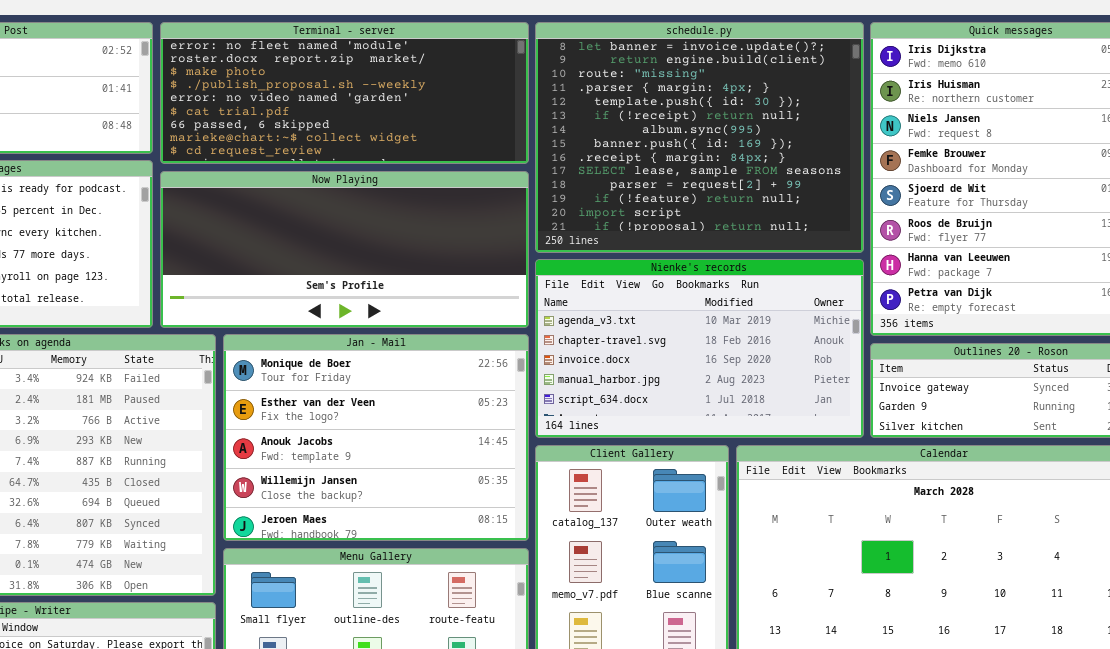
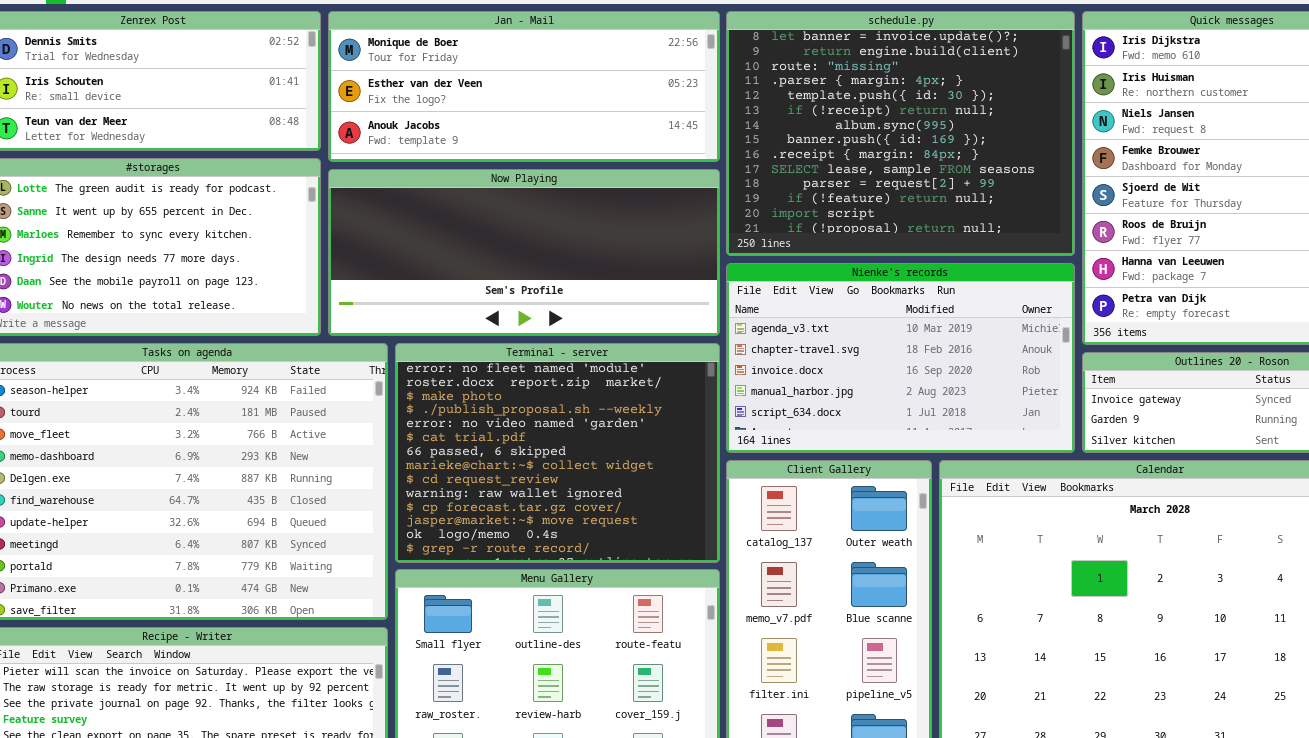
Terminal - server: [160,22,529,164] -> [395,343,720,563], moved, resized
Jan - Mail: [223,334,529,541] -> [328,11,720,162], moved, resized

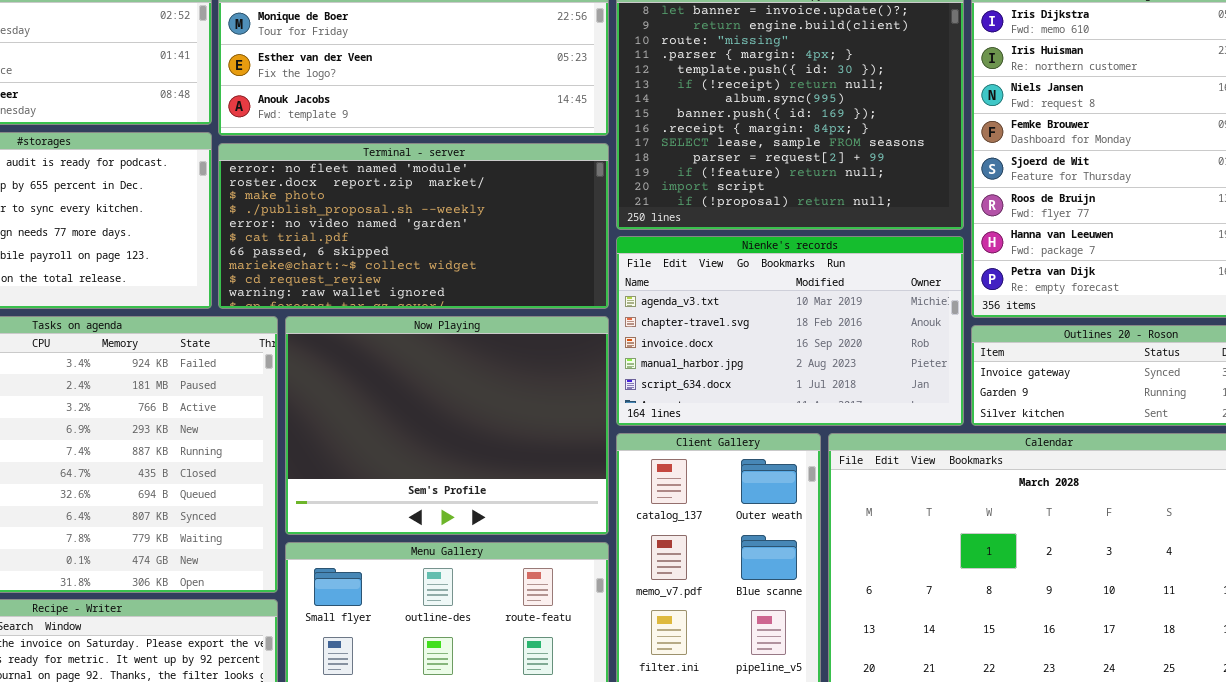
Now Playing: [328,169,720,336] -> [285,316,609,535], moved, resized
Terminal - server: [395,343,720,563] -> [218,143,609,309], moved, resized

